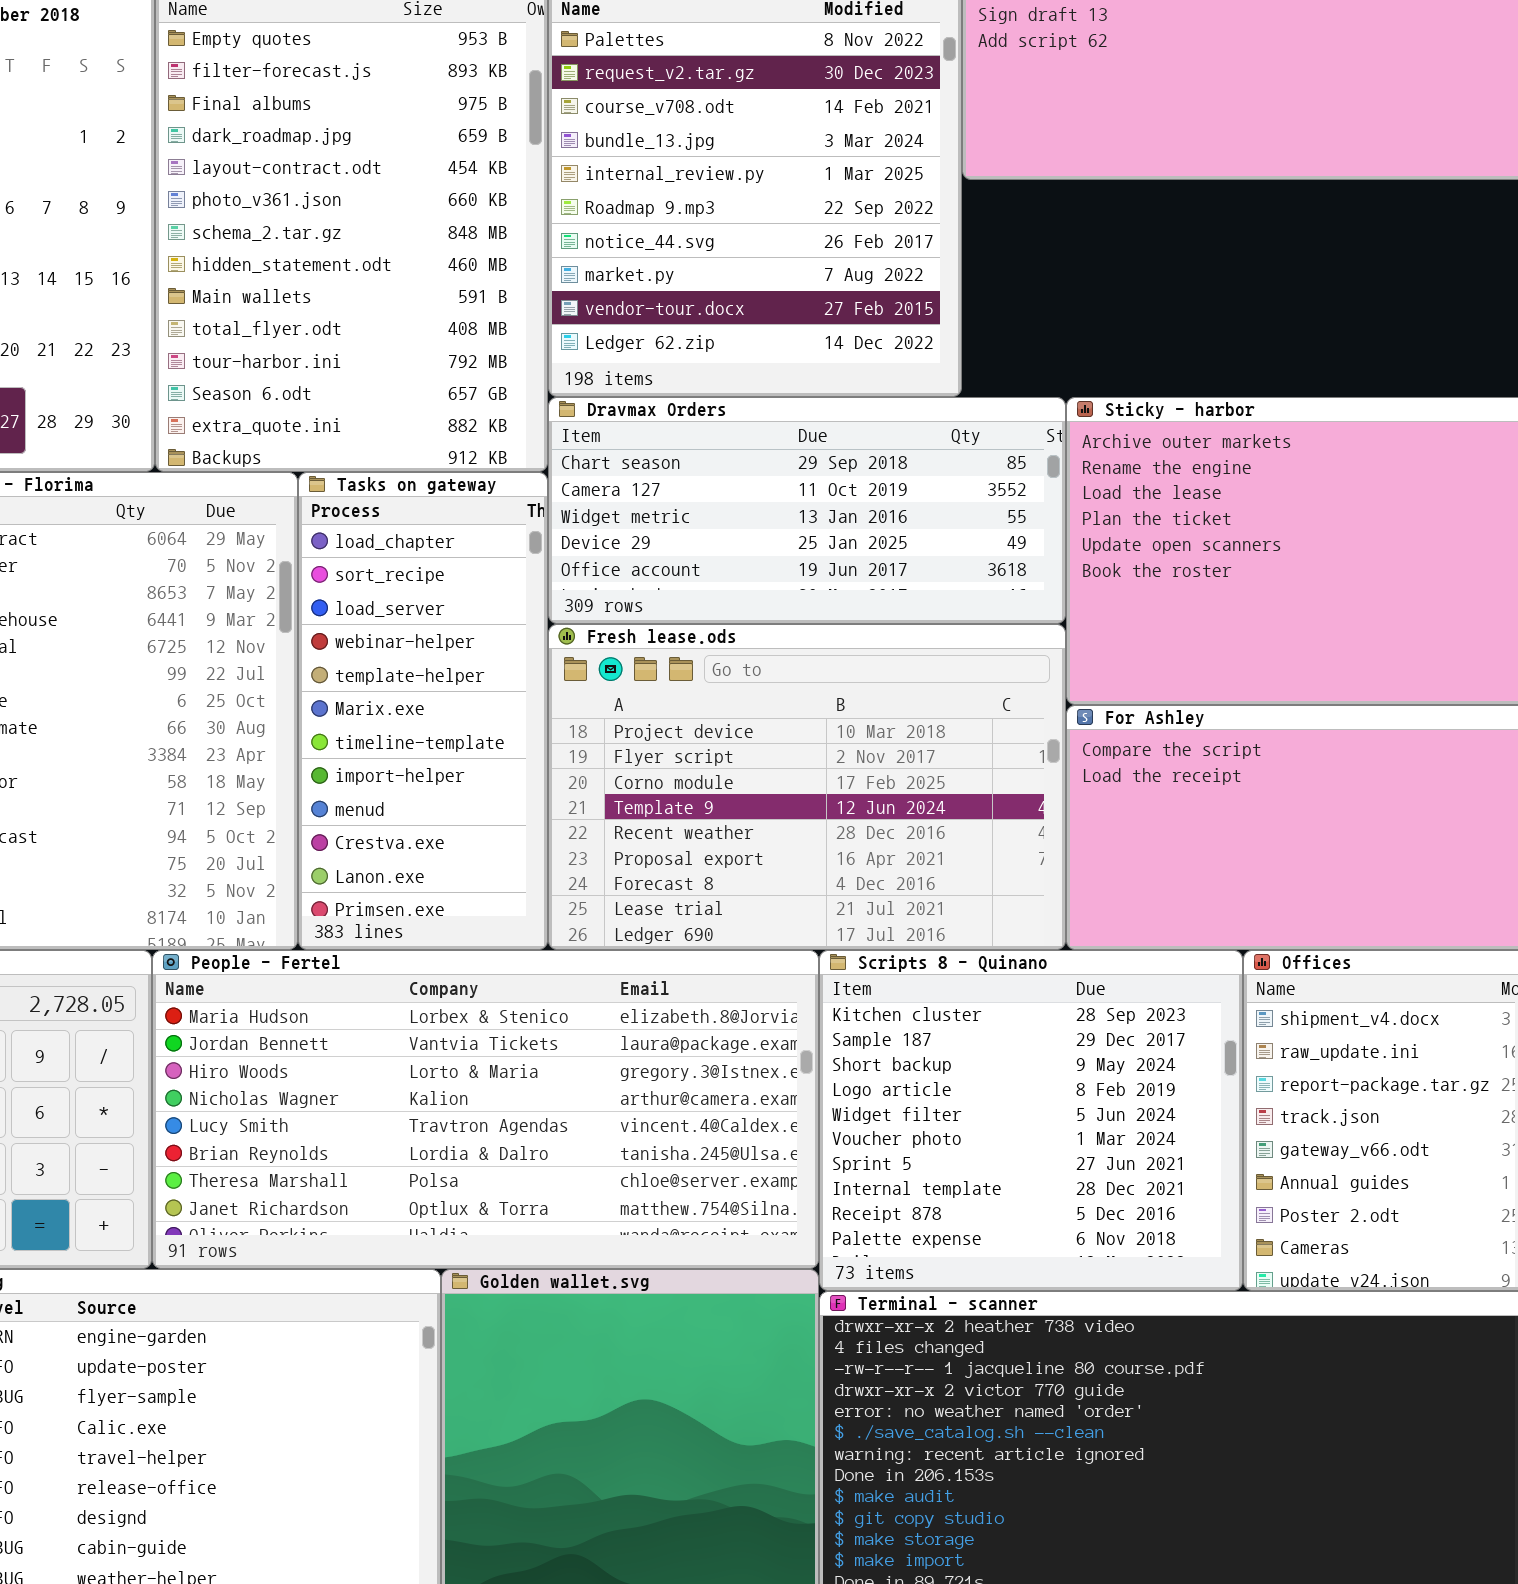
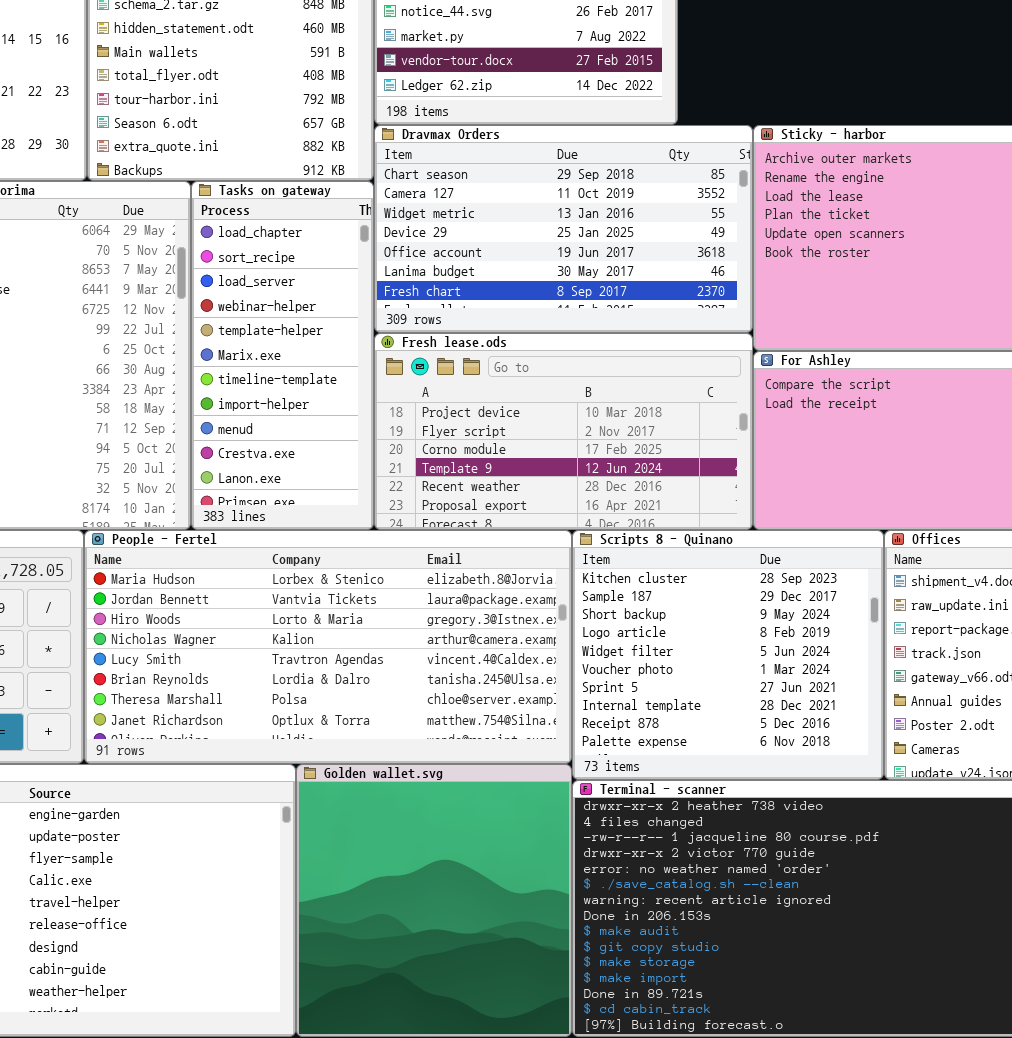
Dravmax Orders: [548,397,1066,624] -> [374,125,753,333], resized
Fresh lease.ods: [548,624,1066,950] -> [374,333,753,530], resized

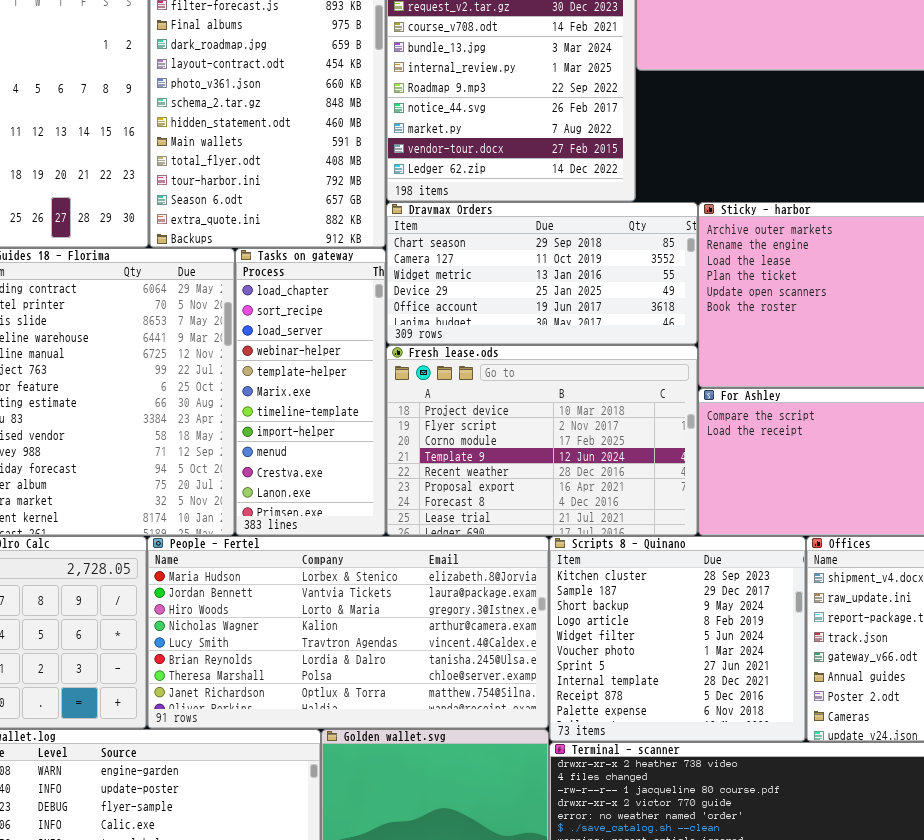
Dravmax Orders: [374,125,753,333] -> [386,202,698,345], resized
Fresh lease.ods: [374,333,753,530] -> [386,345,698,536], resized

